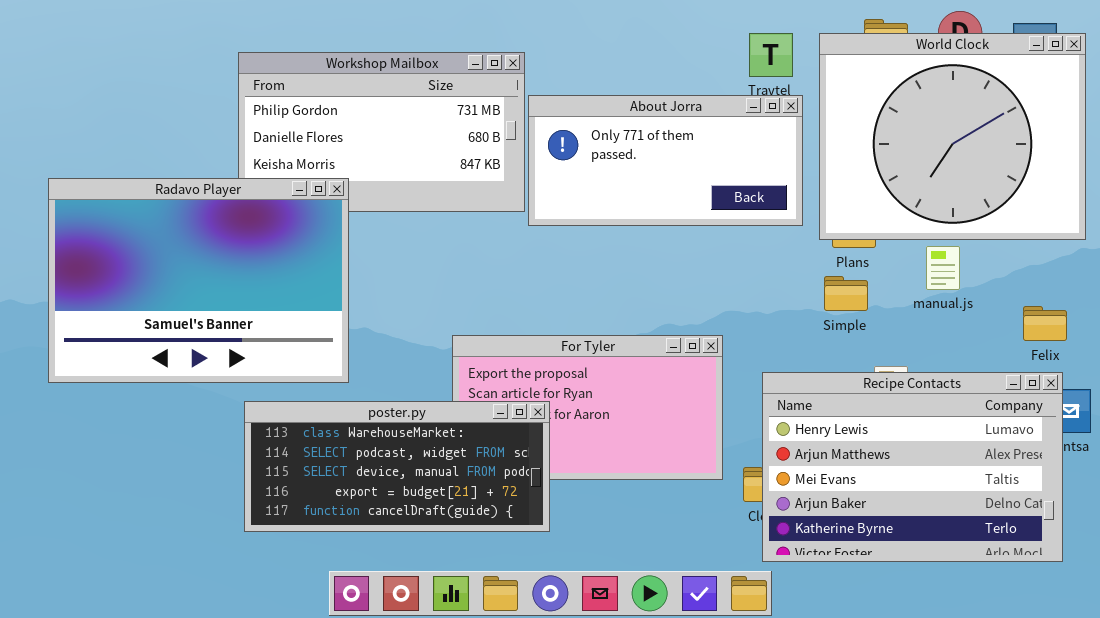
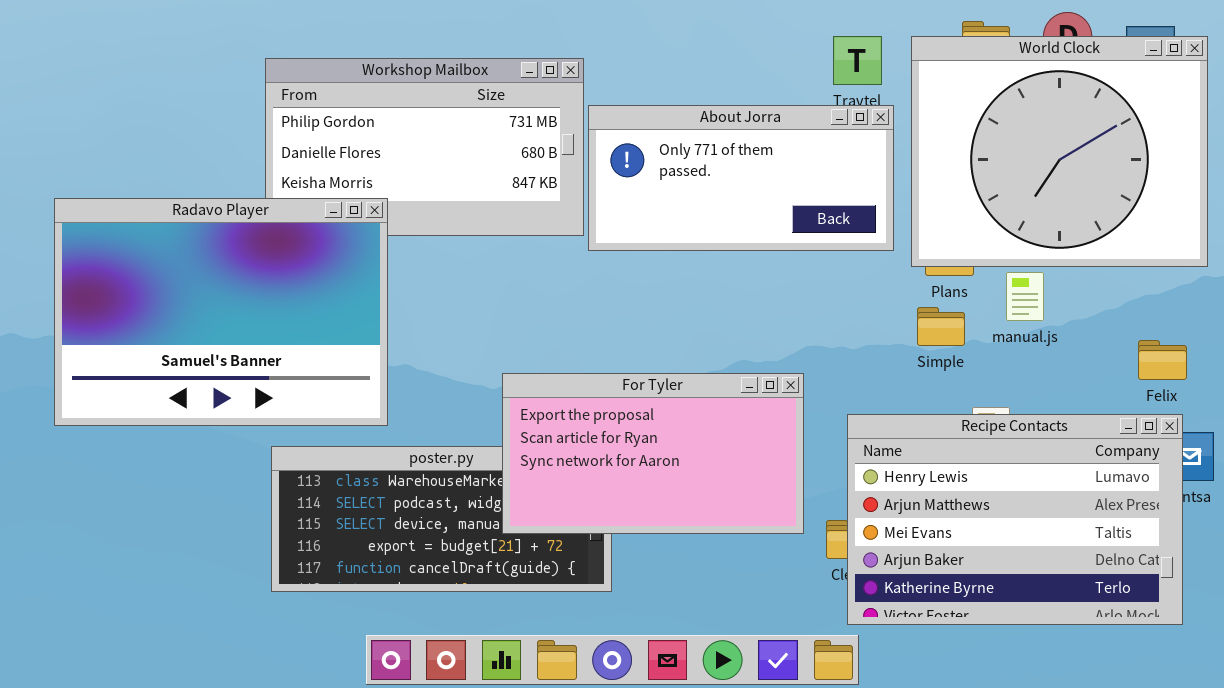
manual.js: [926,246,960,290] -> [1006,272,1044,321], moved
For Tyler: [452,335,723,480] -> [502,373,804,534], raised

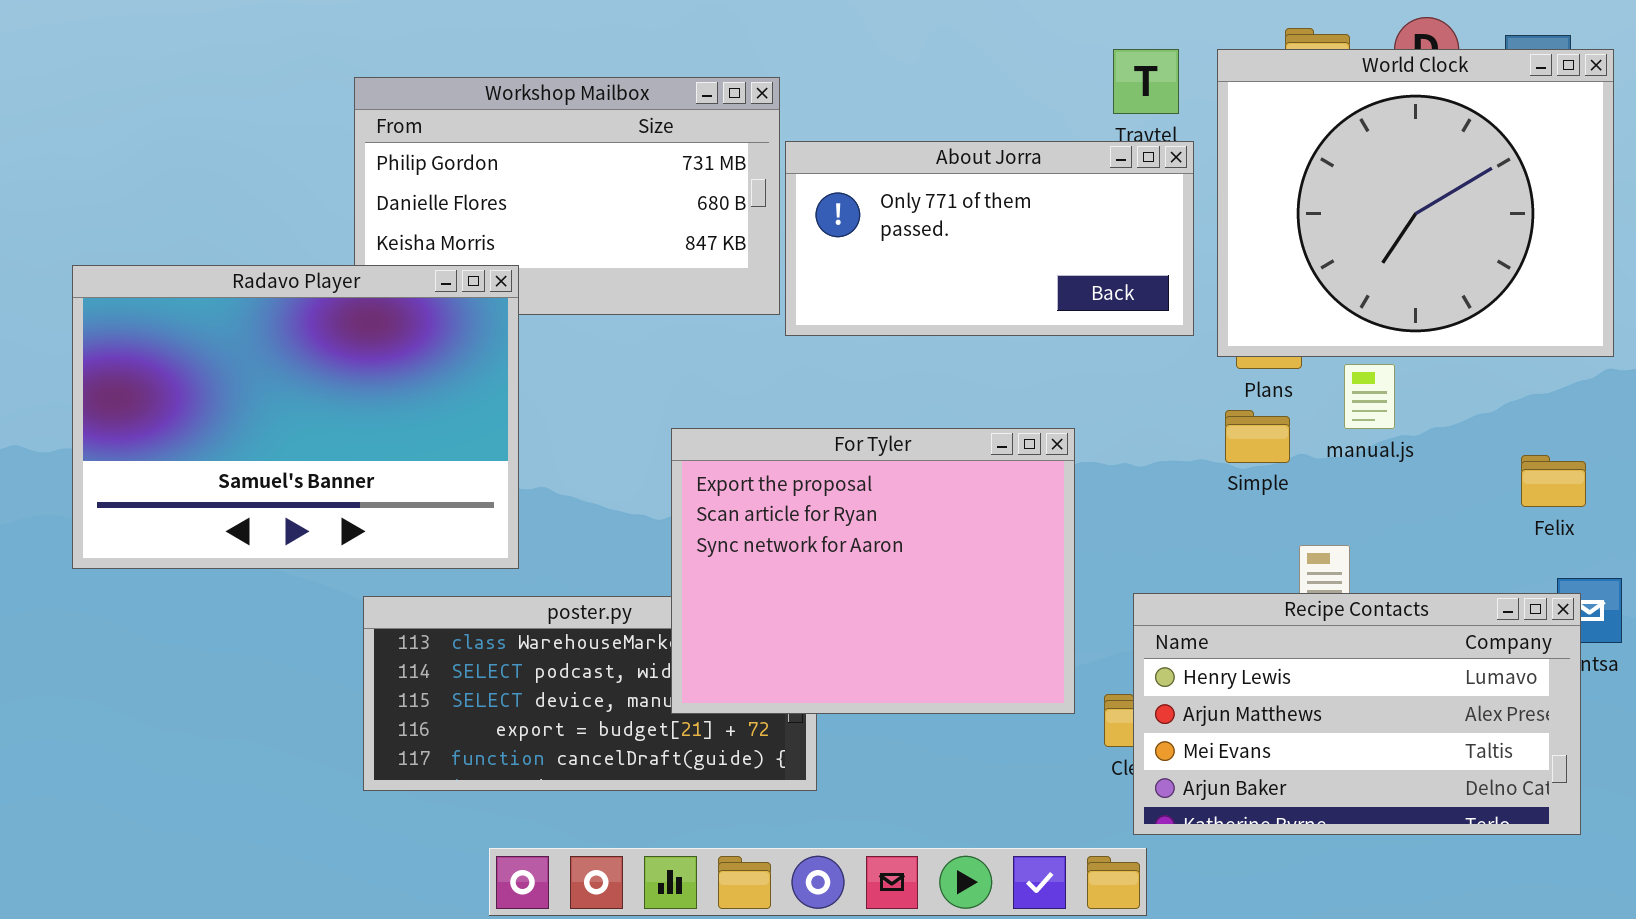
For Tyler: [502,373,804,534] -> [671,428,1075,714], resized
Recipe Contacts: [847,414,1183,625] -> [1133,593,1581,835], resized

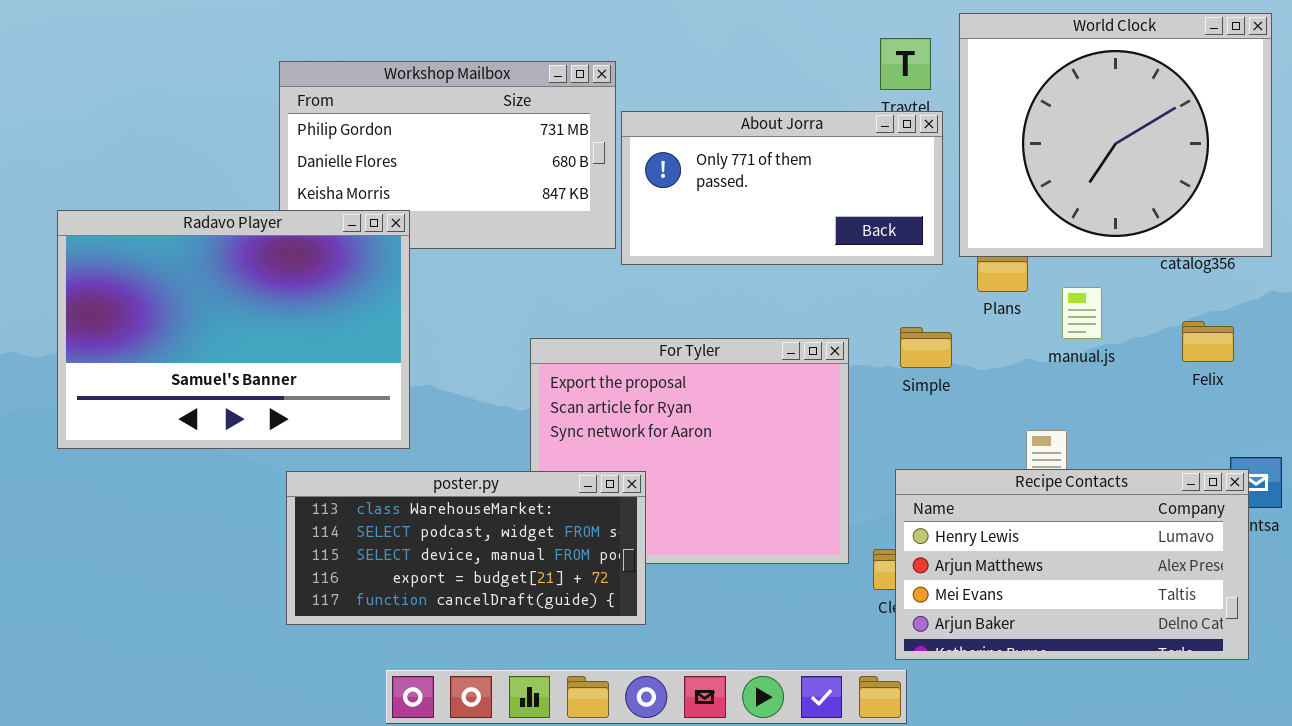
World Clock: [1217,49,1614,357] -> [959,13,1272,257], moved
Simple: [1225,410,1290,463] -> [900,327,952,368], moved
Felix: [1521,455,1586,507] -> [1182,321,1234,362], moved
poster.py: [363,596,817,791] -> [286,471,646,625], raised

